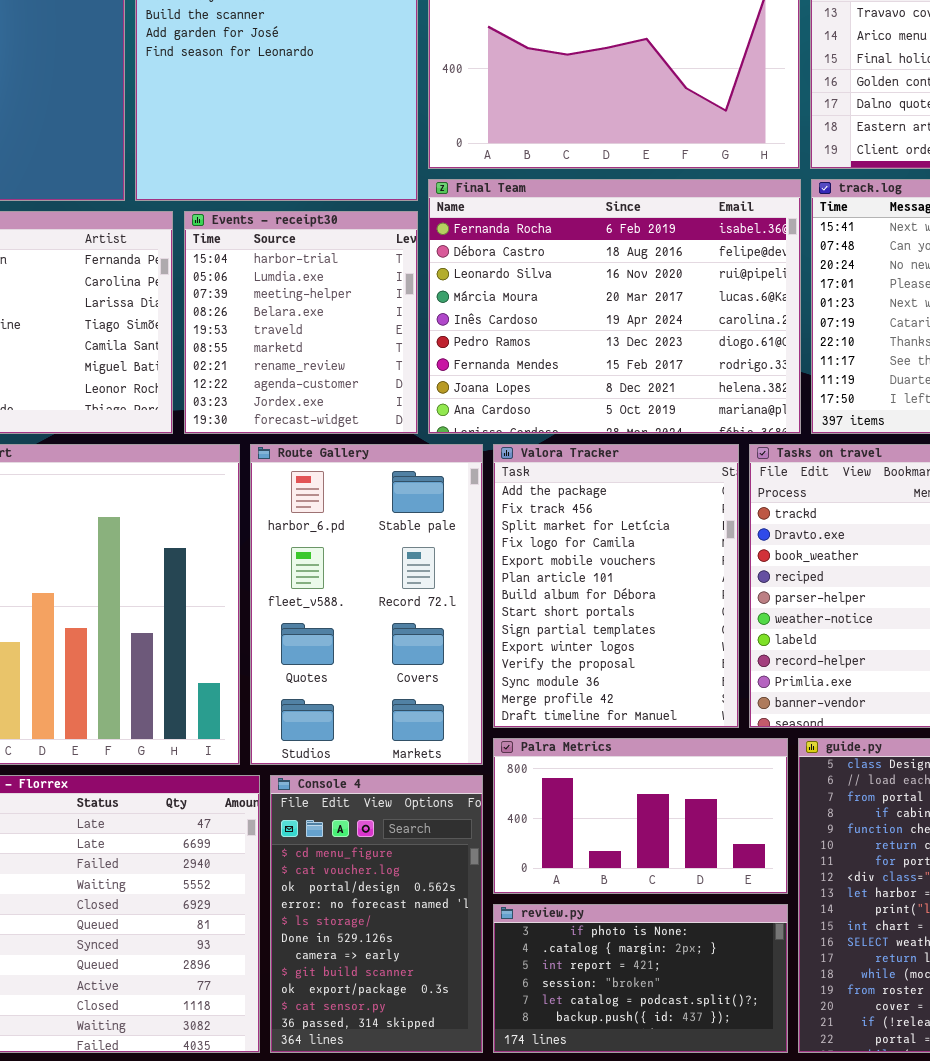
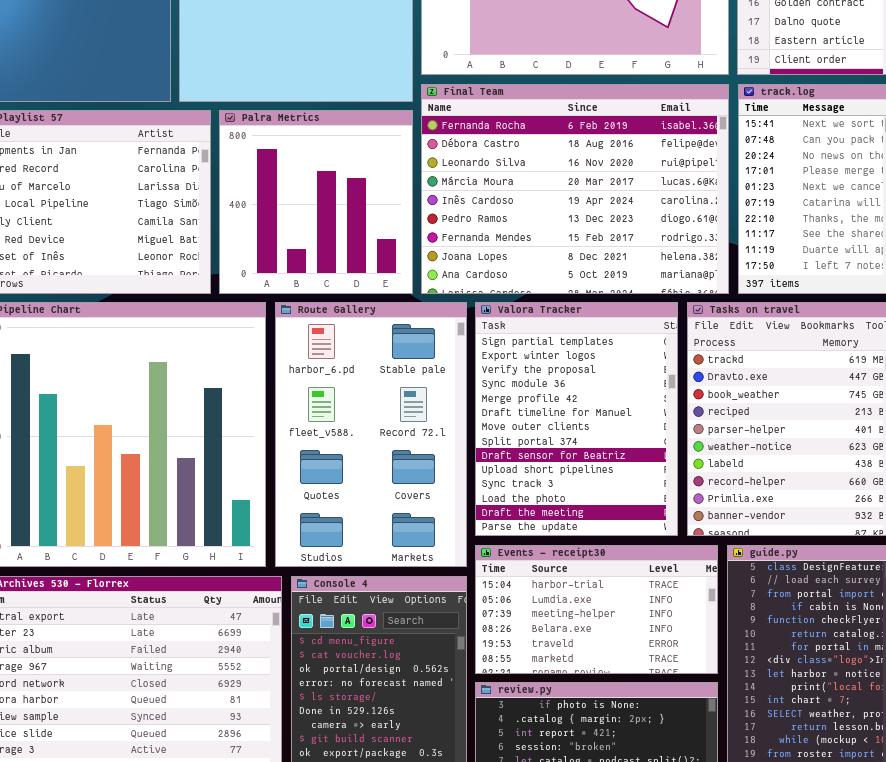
Events - receipt30: [184,211,418,434] -> [475,545,718,674], moved, resized
Valora Tracker: [493,444,739,728] -> [475,302,678,536], scrolled down 8 rows
Palra Metrics: [493,738,788,894] -> [219,110,413,294], moved, resized

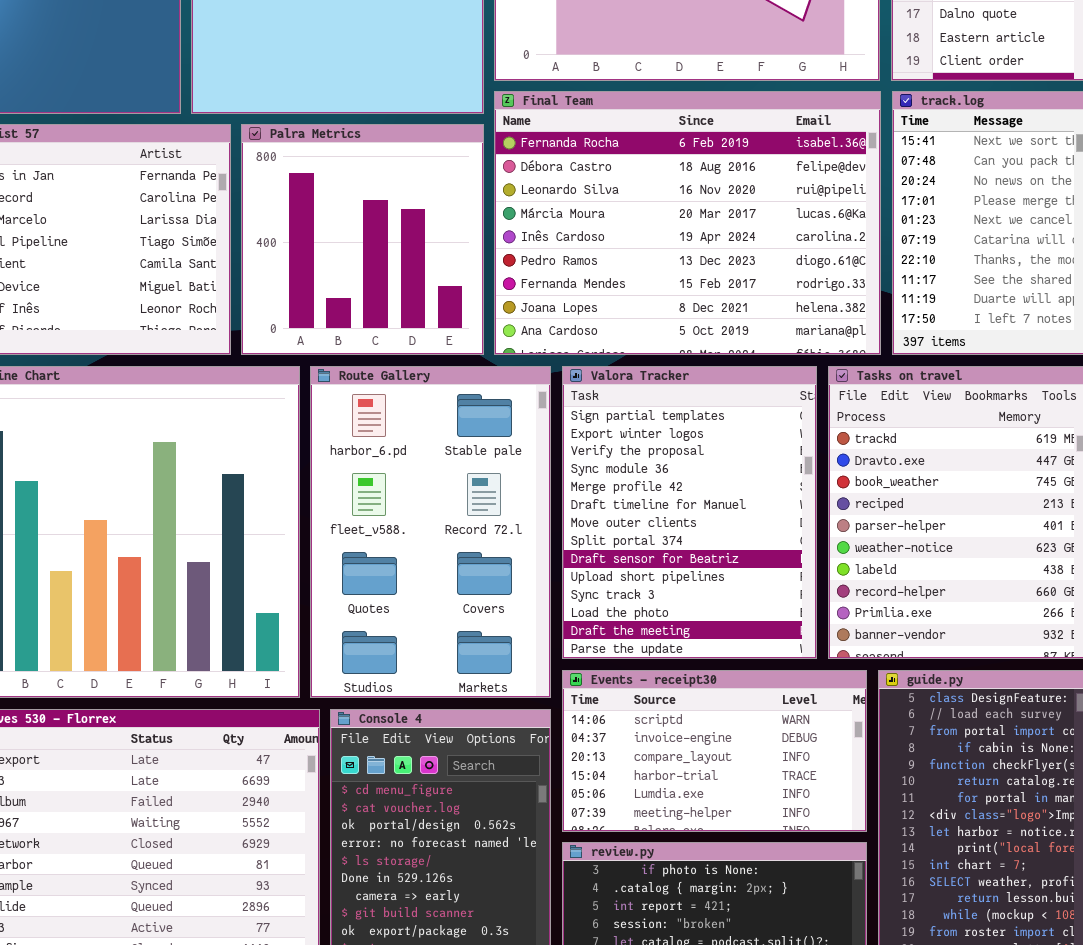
Events - receipt30: [475,545,718,674] -> [562,670,867,832], scrolled up 3 rows

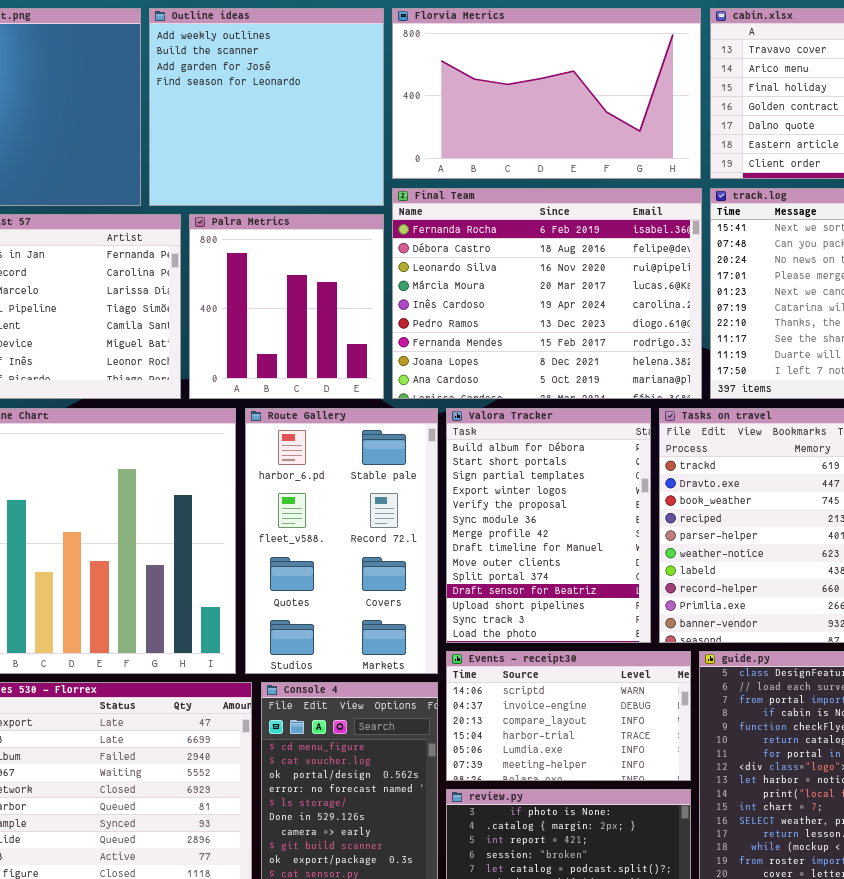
Valora Tracker: [562,366,817,659] -> [446,408,651,643], scrolled up 2 rows

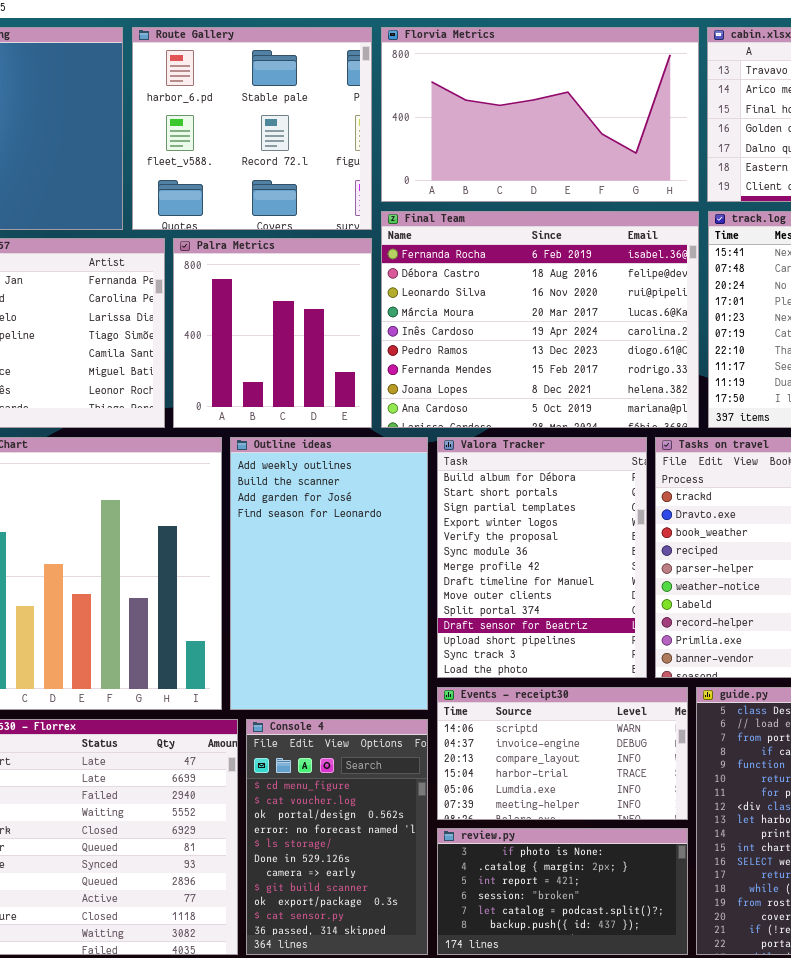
Outline ideas: [149,8,384,206] -> [230,437,428,710], moved, resized
Route Gallery: [245,408,438,674] -> [132,27,372,230], moved, resized

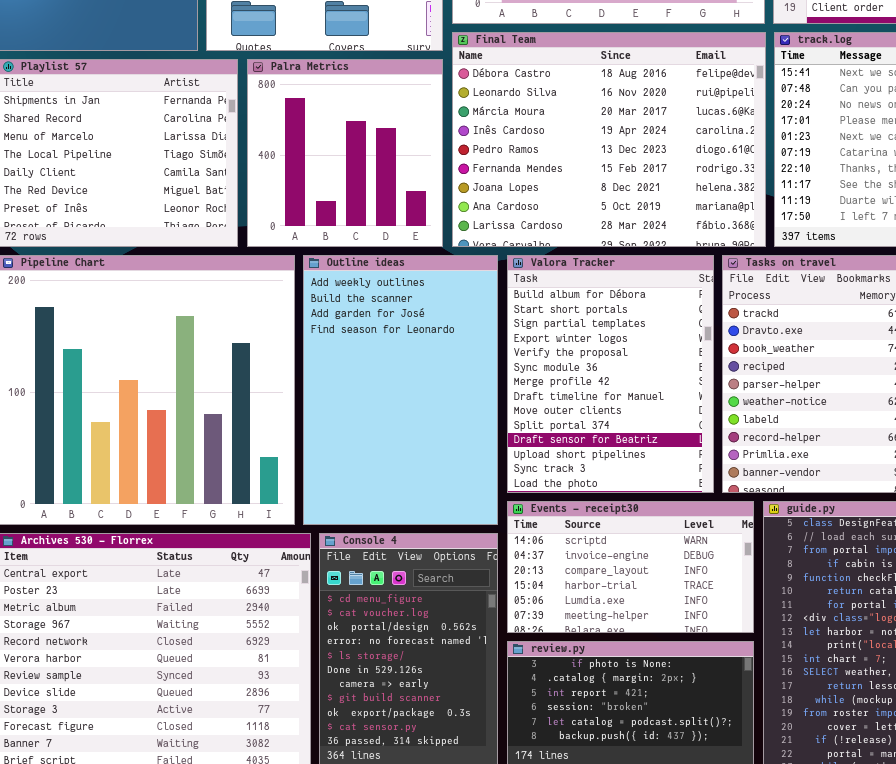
Final Team: [381,211,699,428] -> [452,32,766,247], scrolled down 1 row

